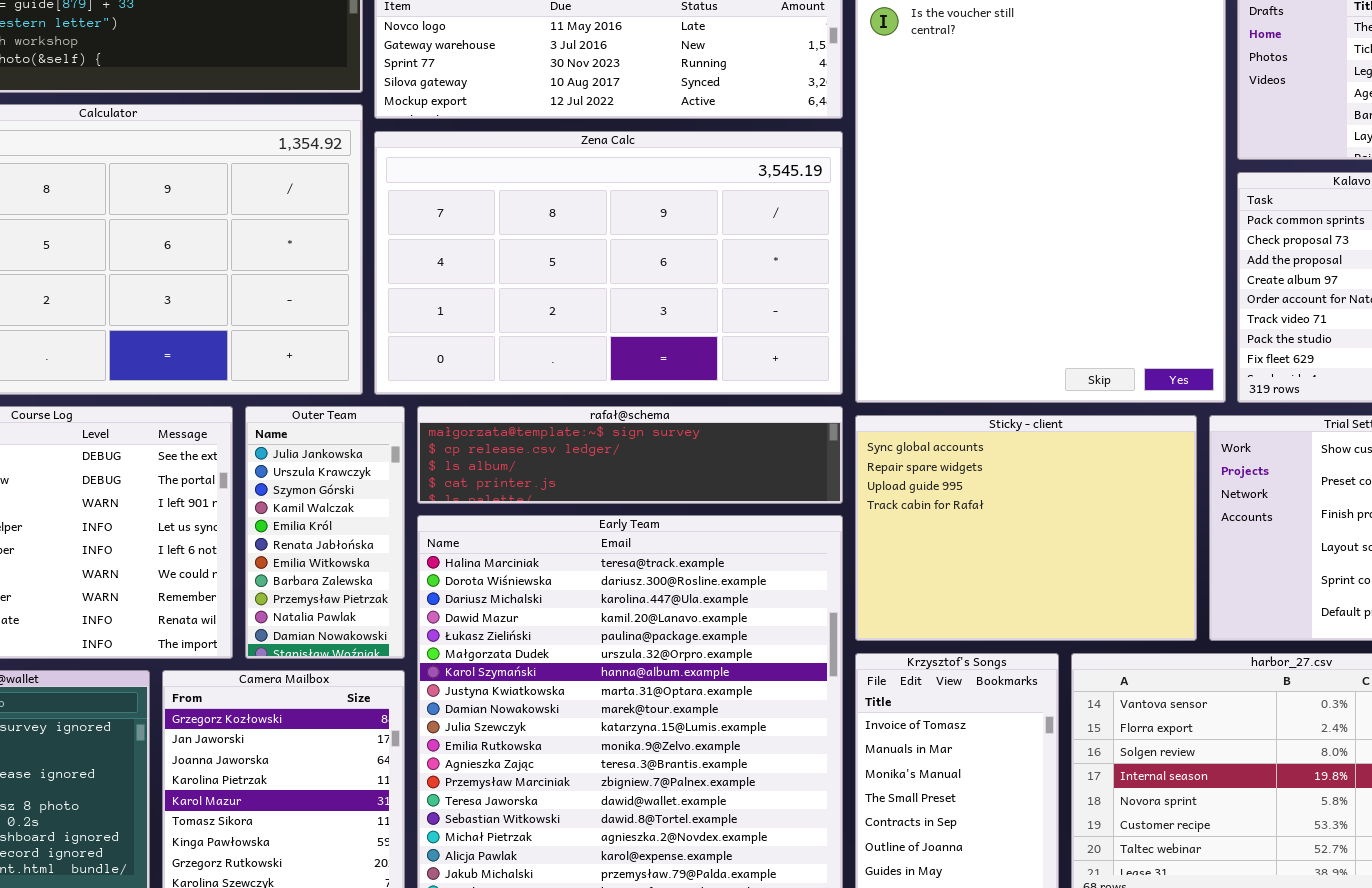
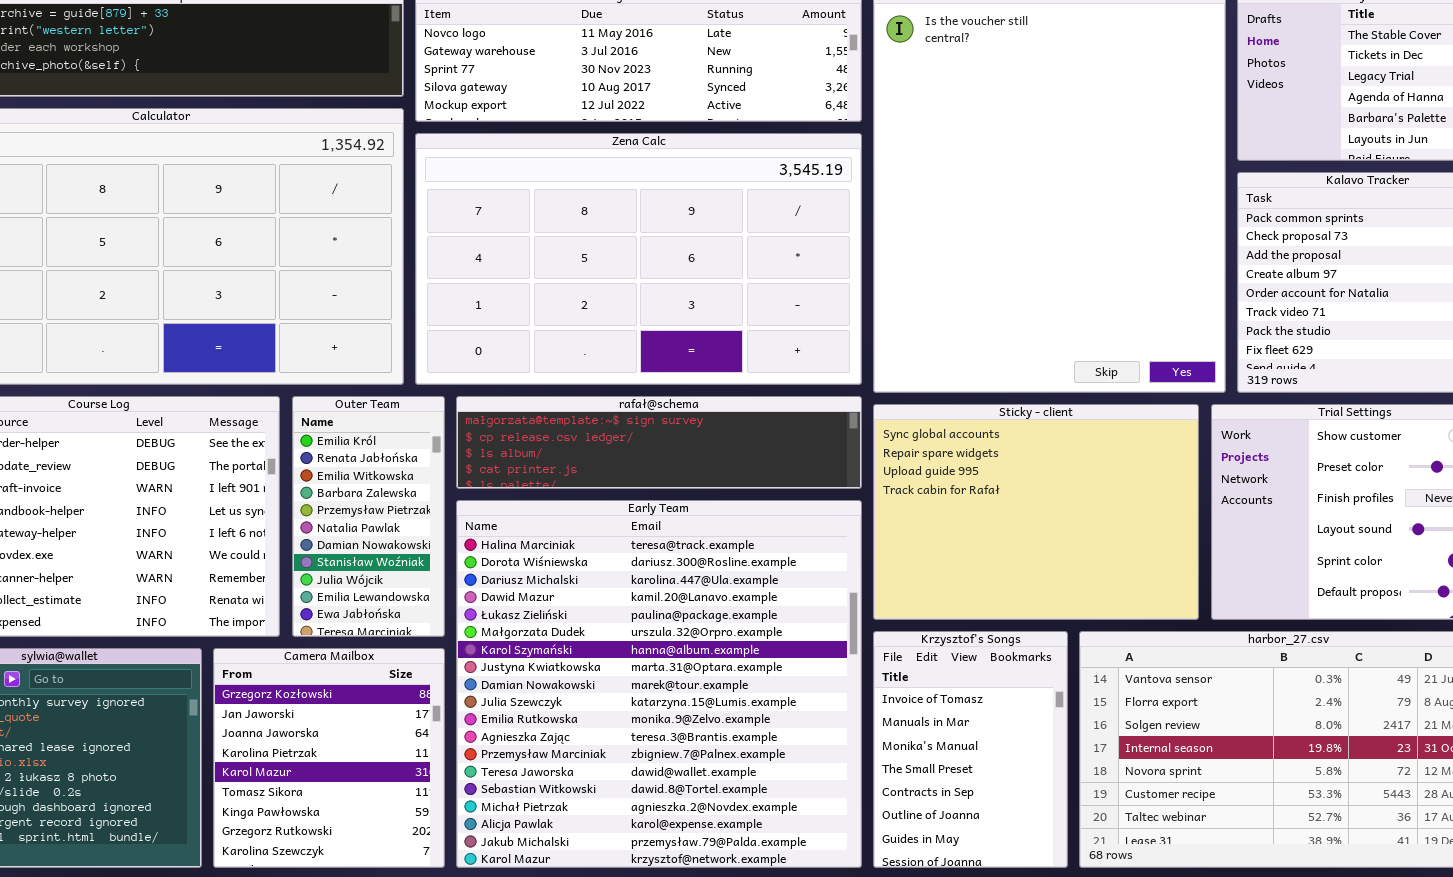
Outer Team: [245,406,405,659] -> [292,396,445,637], scrolled down 4 rows

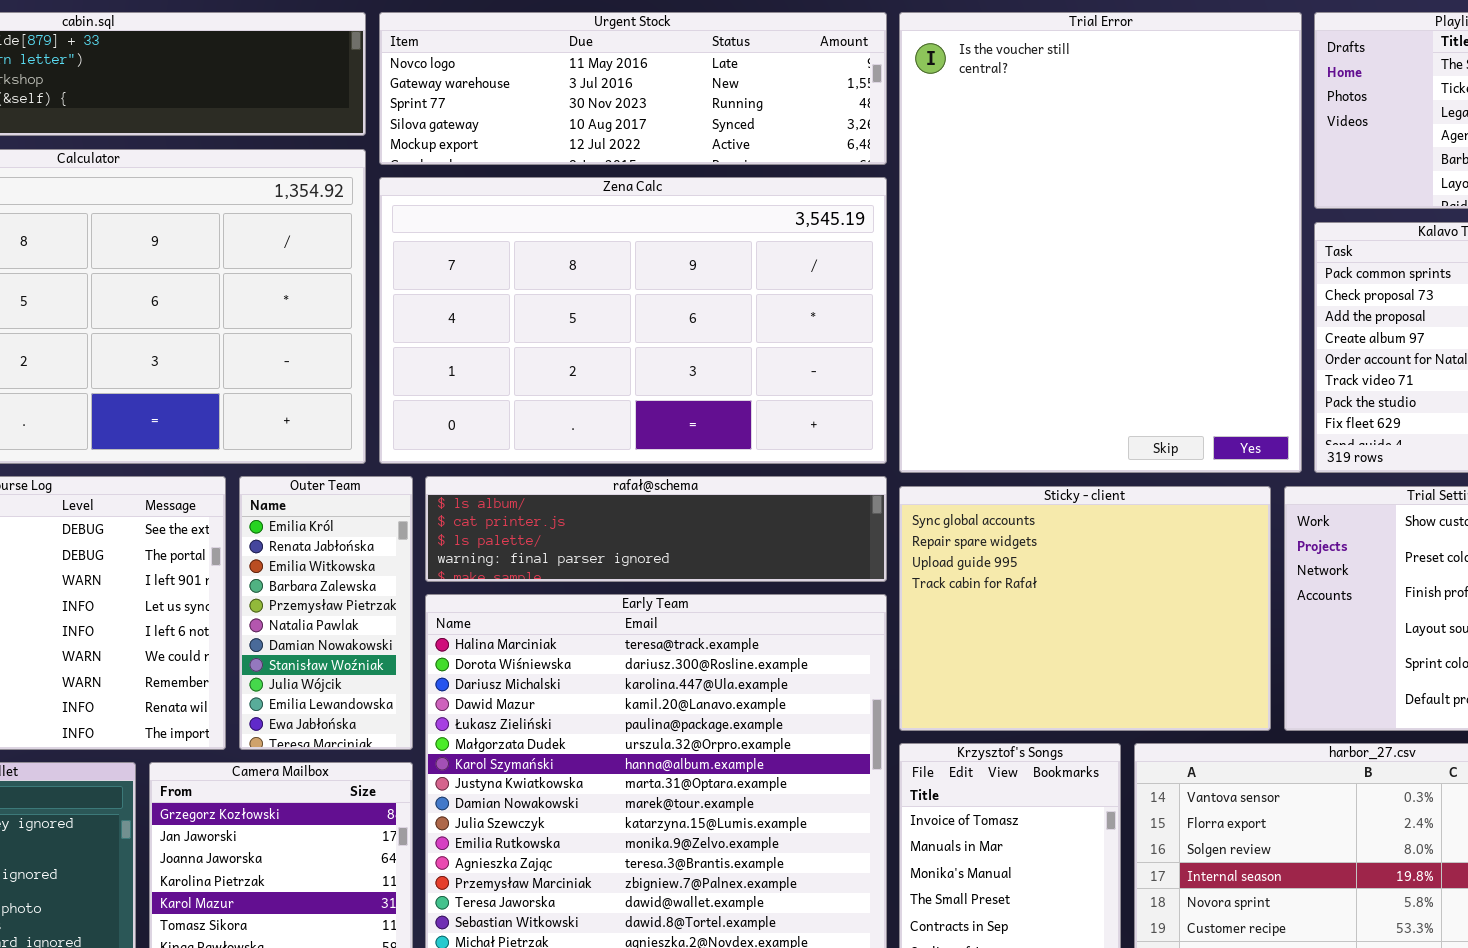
rafał@schema: [456,396,862,489] -> [425,476,887,582], scrolled down 2 rows

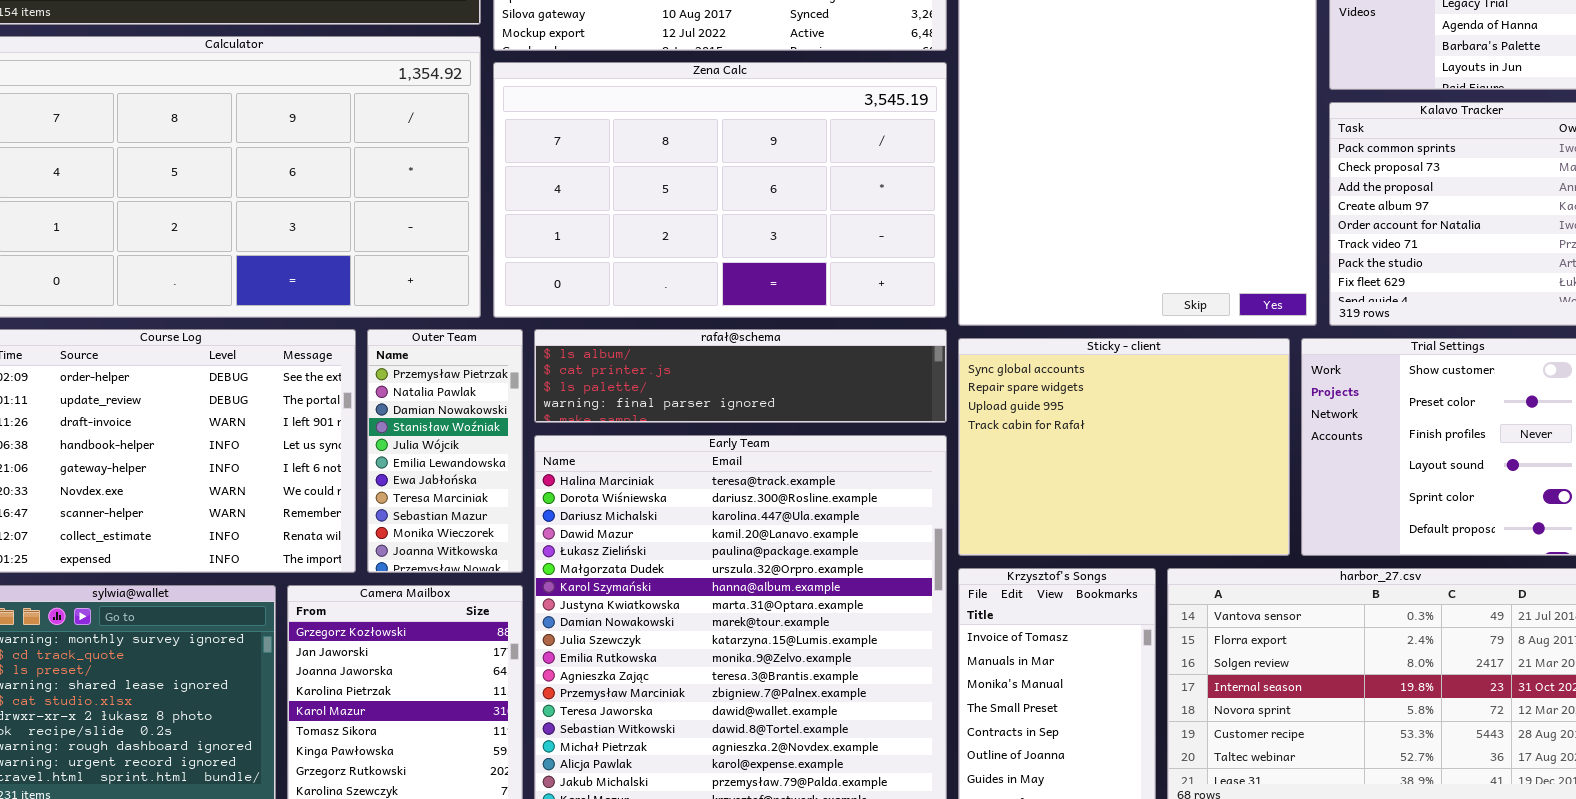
Outer Team: [239,476,413,750] -> [367,329,523,573], scrolled down 4 rows

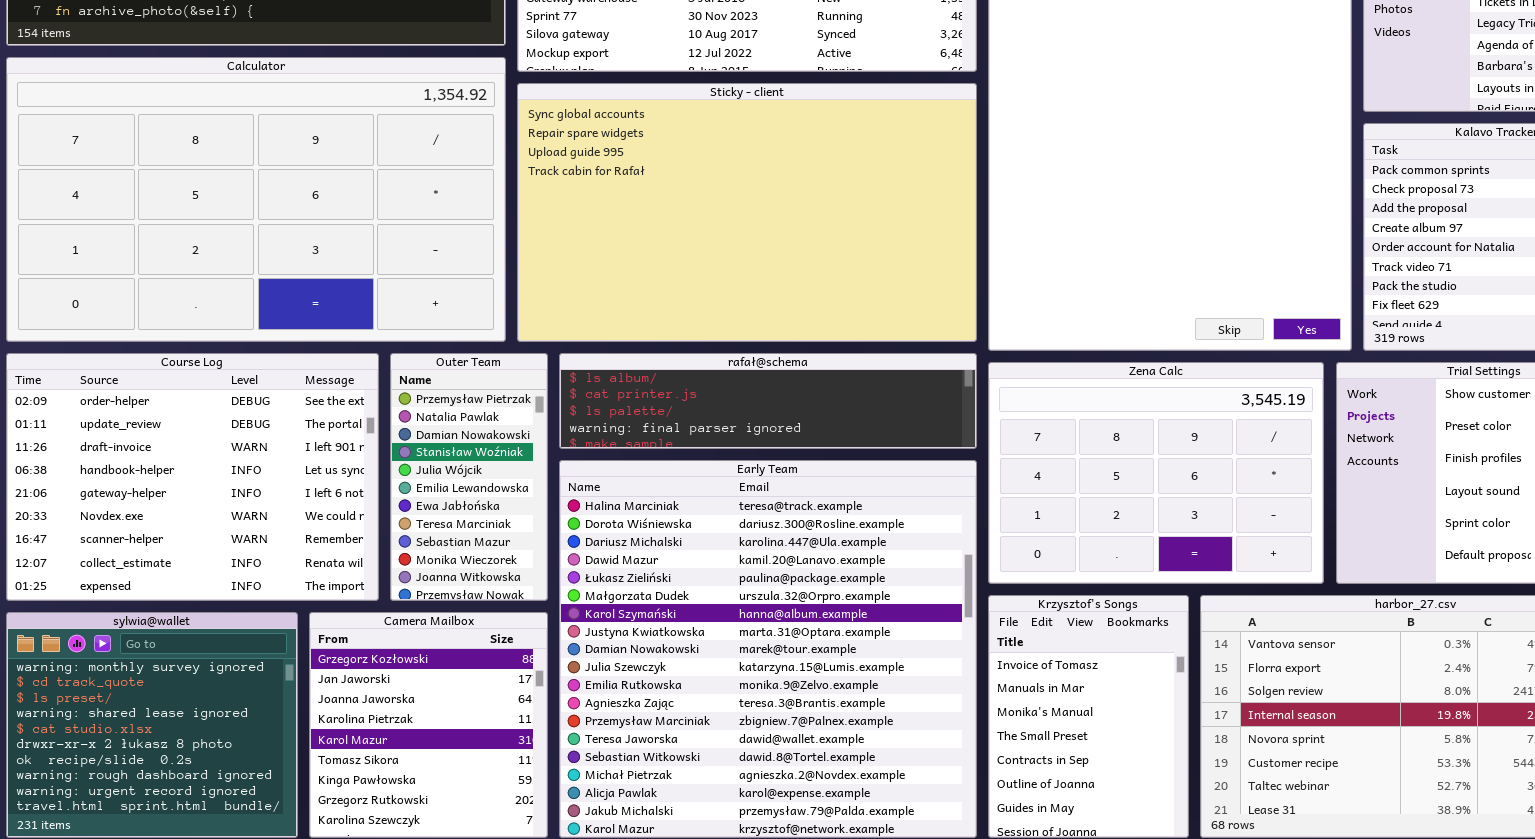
Zena Calc: [493,62,947,318] -> [988,362,1324,584], moved, resized
Sticky - client: [958,338,1290,556] -> [517,83,977,342], moved, resized

